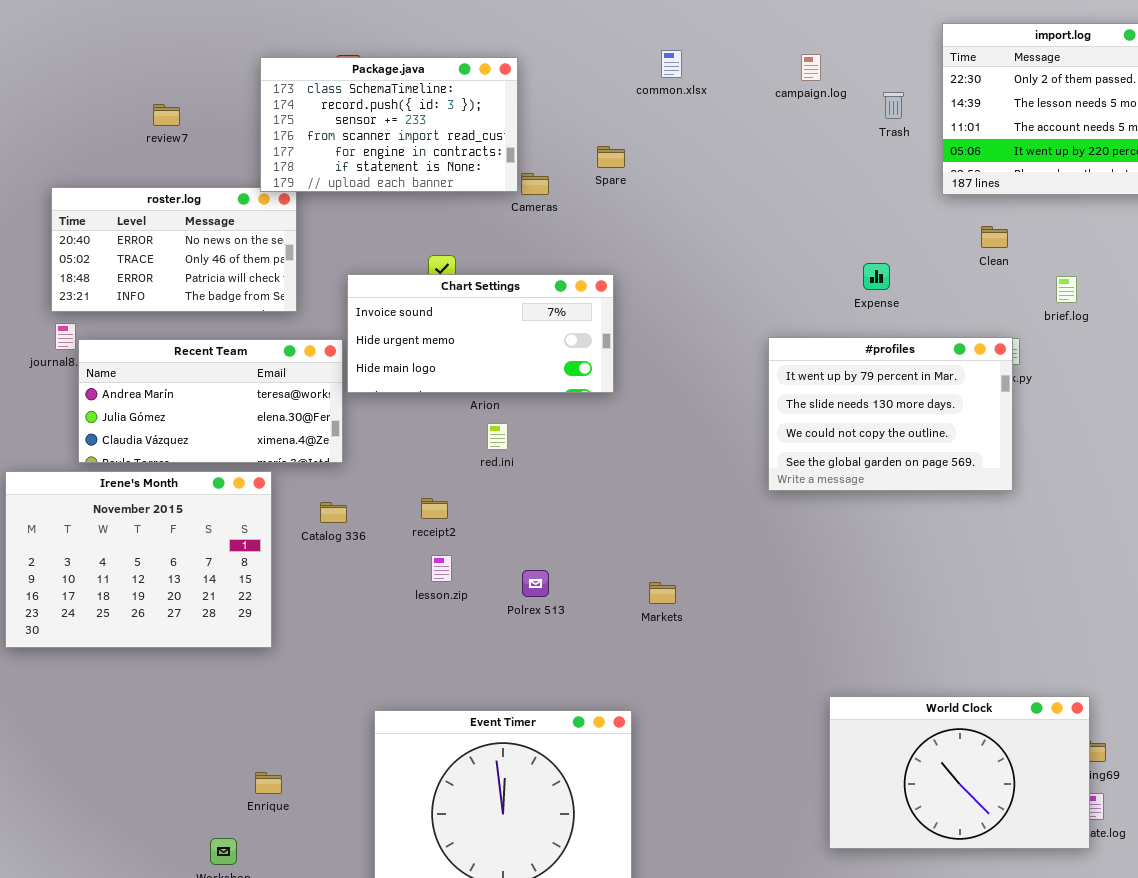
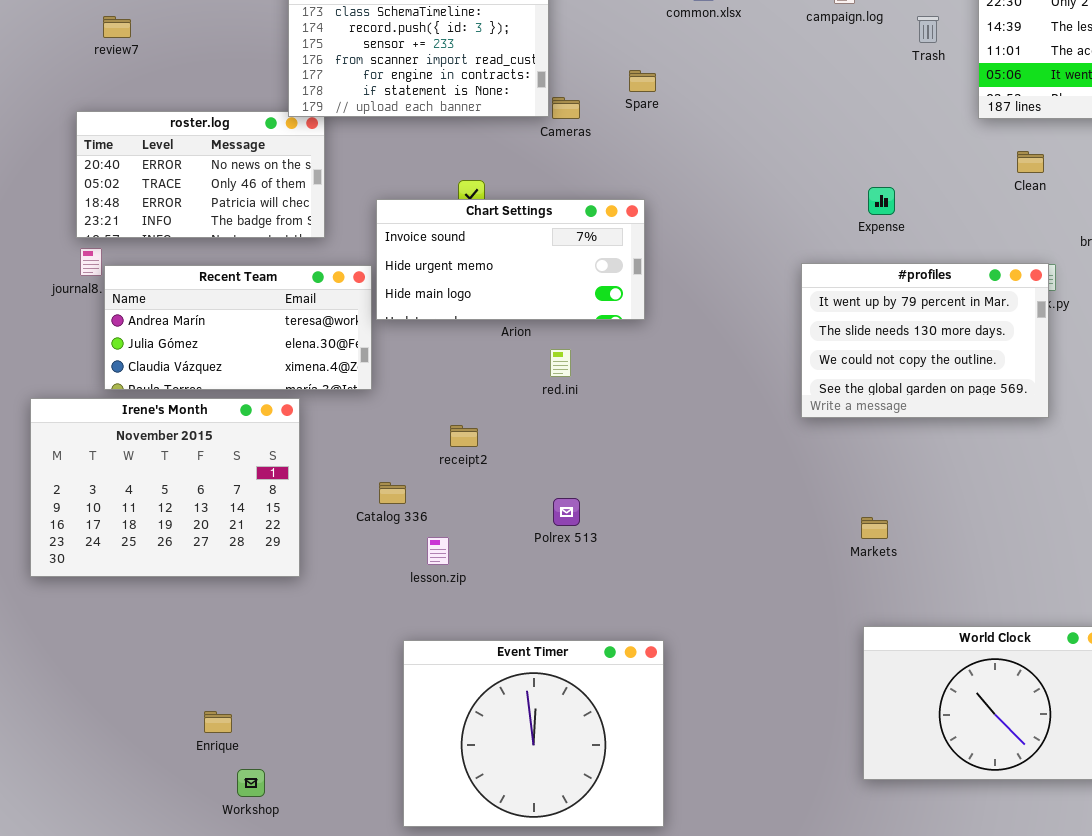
review7: [153,104,180,126] -> [103,16,131,38], moved
Expense: [863,263,890,290] -> [868,187,895,215], moved
red.ini: [487,423,508,450] -> [550,349,571,377], moved
Catalog 336: [320,502,347,523] -> [379,482,406,504], moved
lesson.zip: [431,555,452,582] -> [427,537,449,565], moved
Markets: [649,582,676,604] -> [861,517,888,539], moved
Enrique: [255,772,282,794] -> [204,711,232,733], moved

